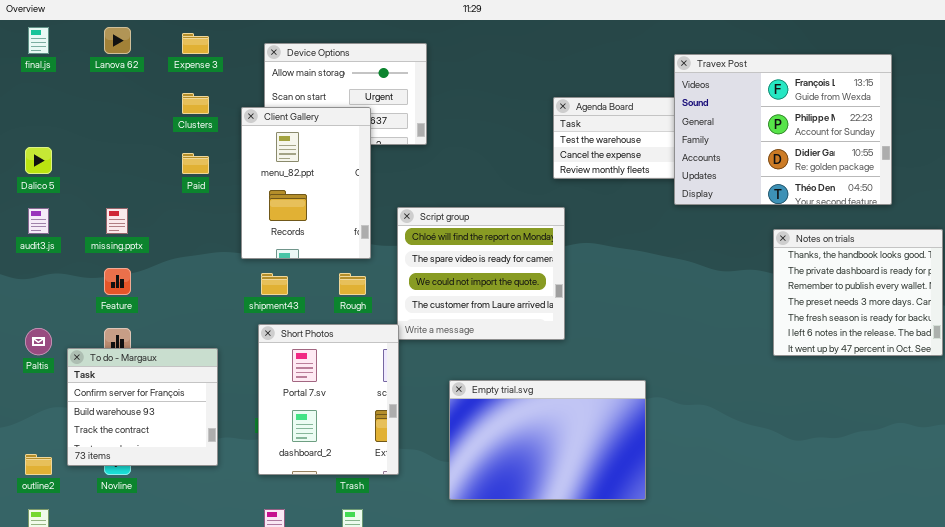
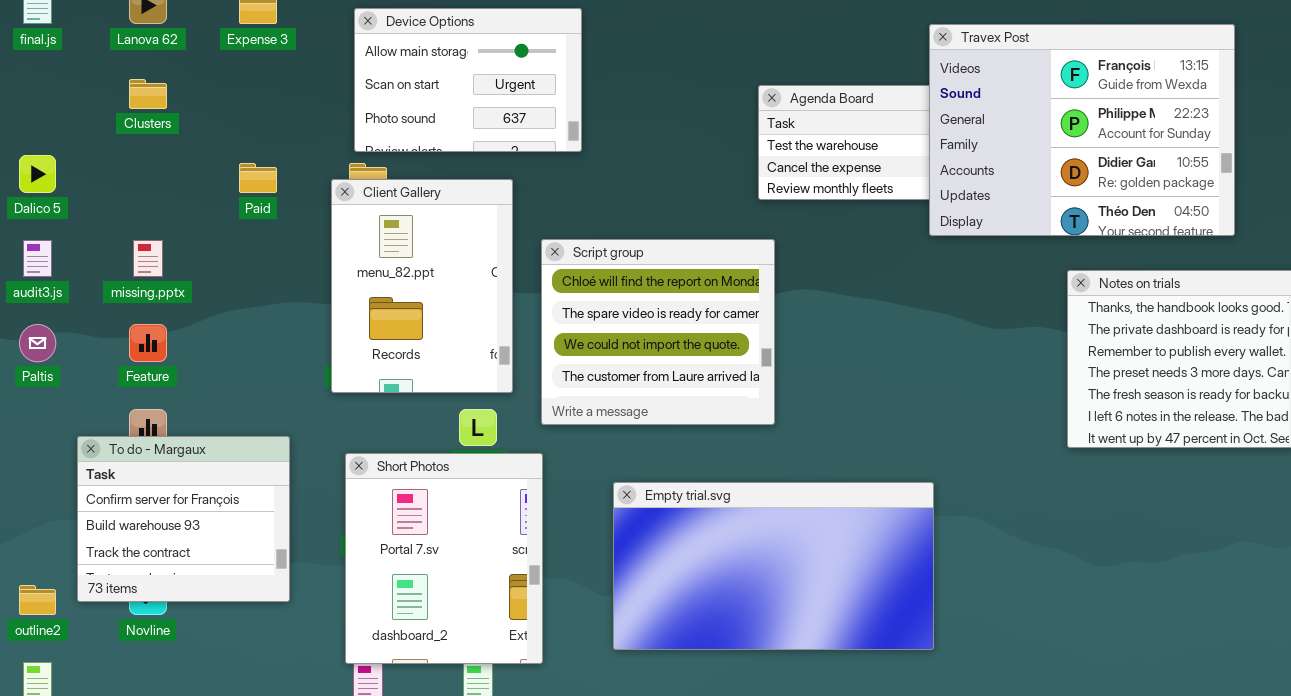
Clusters: [182,93,209,114] -> [129,79,167,109], moved
Client Gallery: [241,107,371,259] -> [331,179,513,393], moved
Short Photos: [258,324,399,475] -> [345,453,543,664], moved
Paltis: [25,328,52,355] -> [19,324,56,362], moved
Empty trial.svg: [449,380,646,500] -> [613,482,934,650], resized

